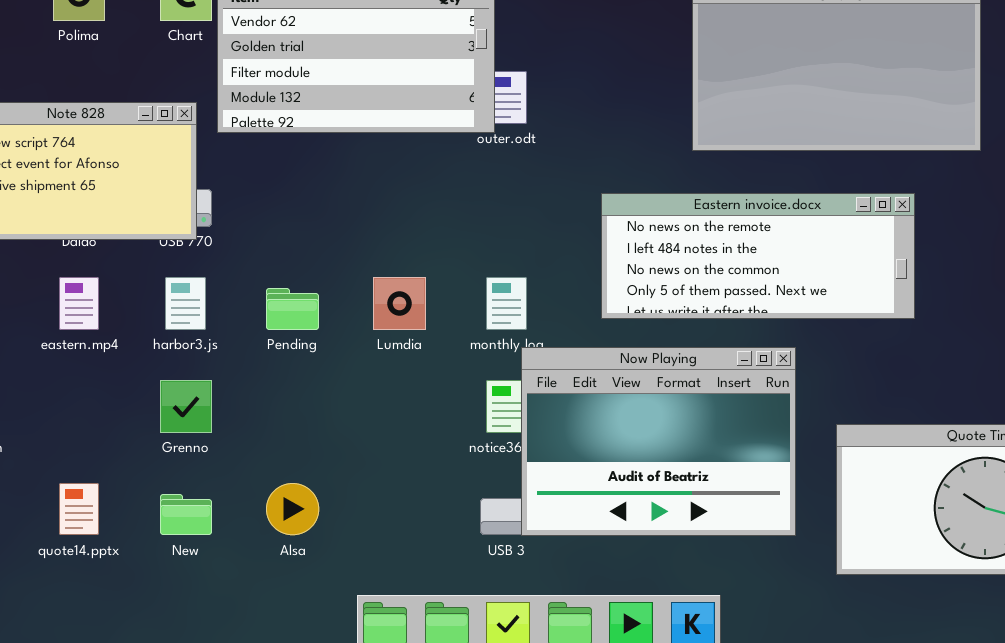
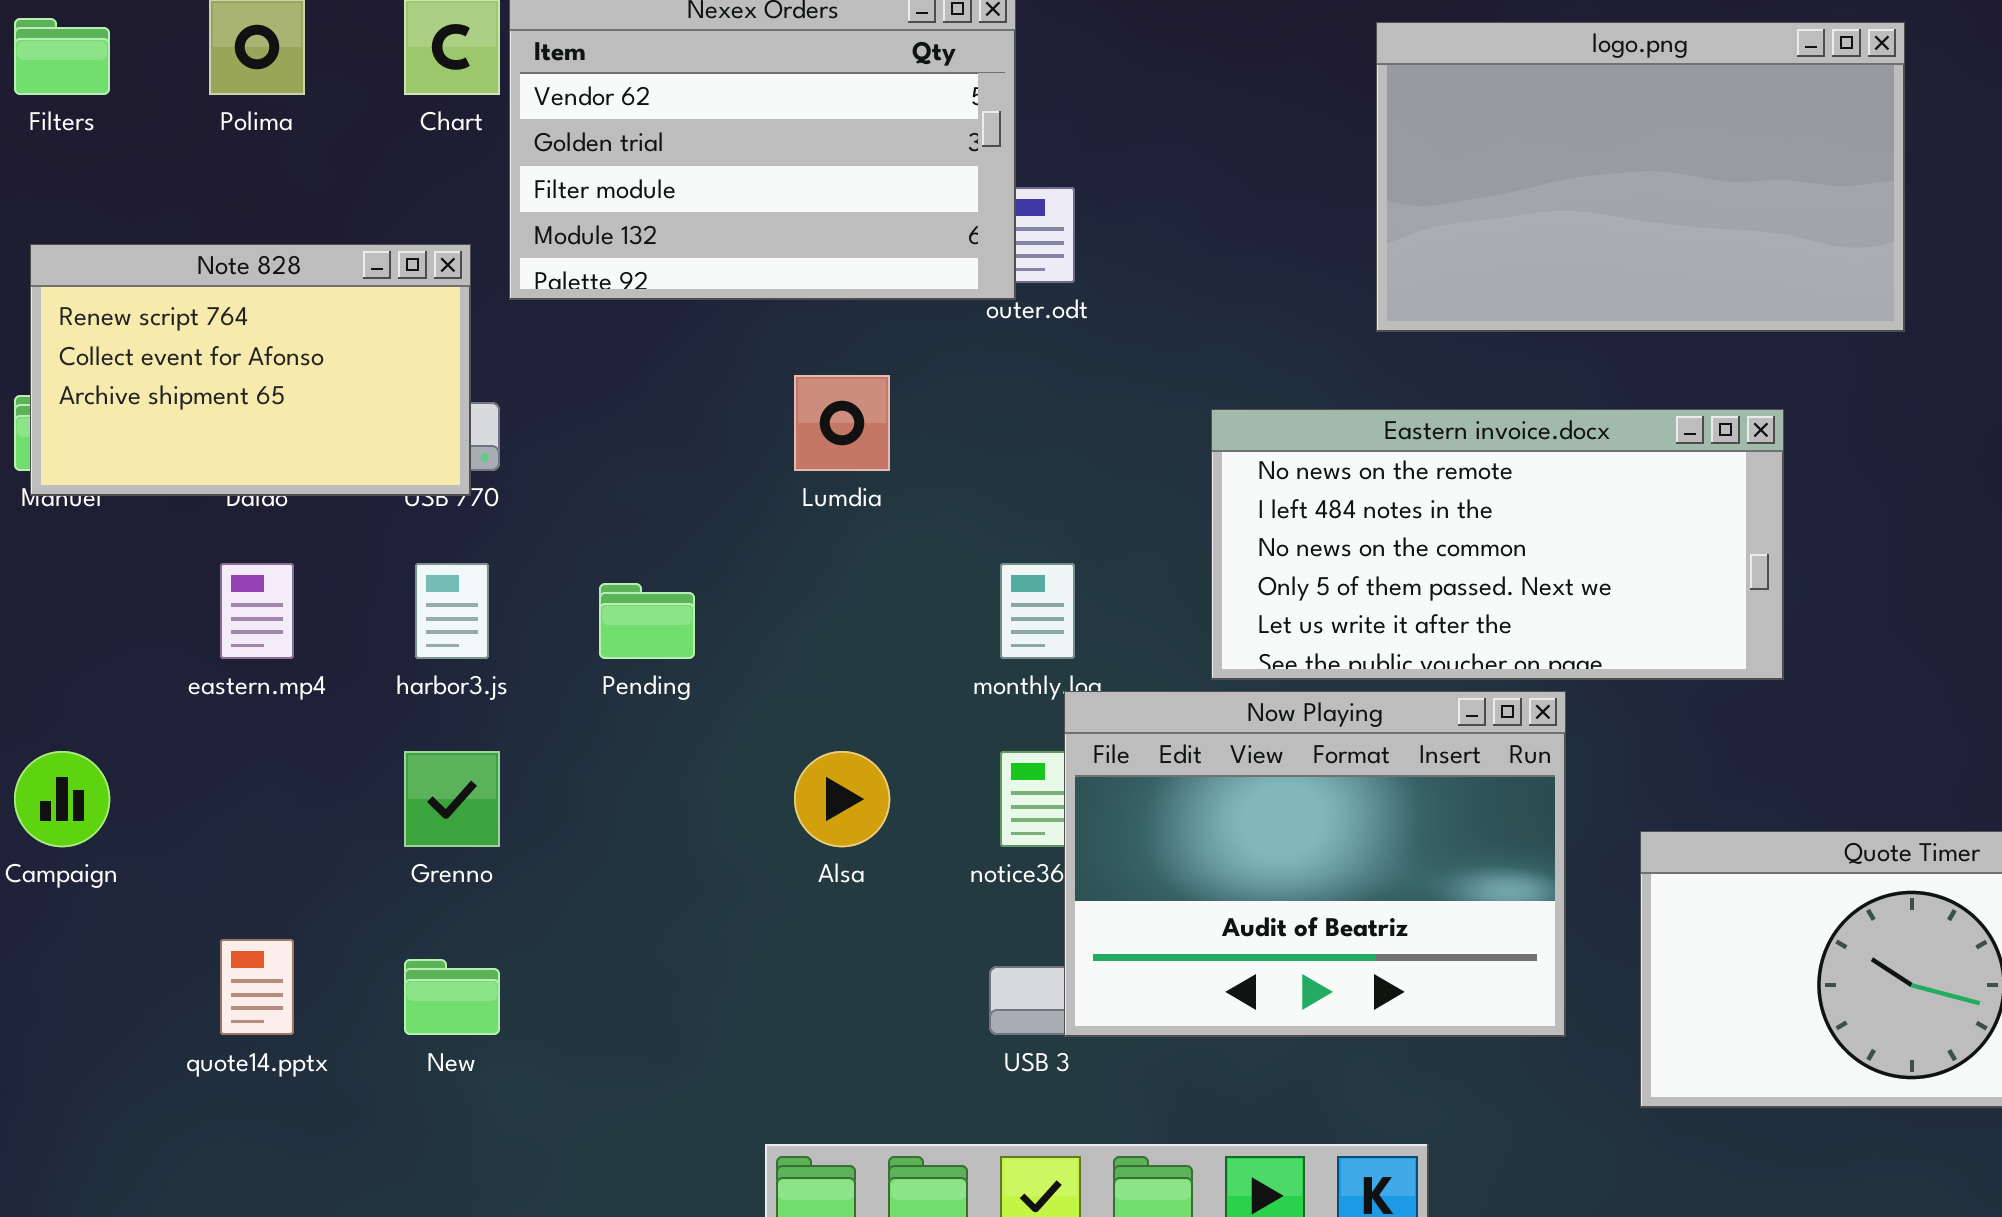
Eastern invoice.docx: [601,193,915,319] -> [1211,409,1784,680], resized
Lumdia: [373,277,426,330] -> [794,375,890,471], moved
Alsa: [266,483,319,535] -> [794,751,890,847], moved

